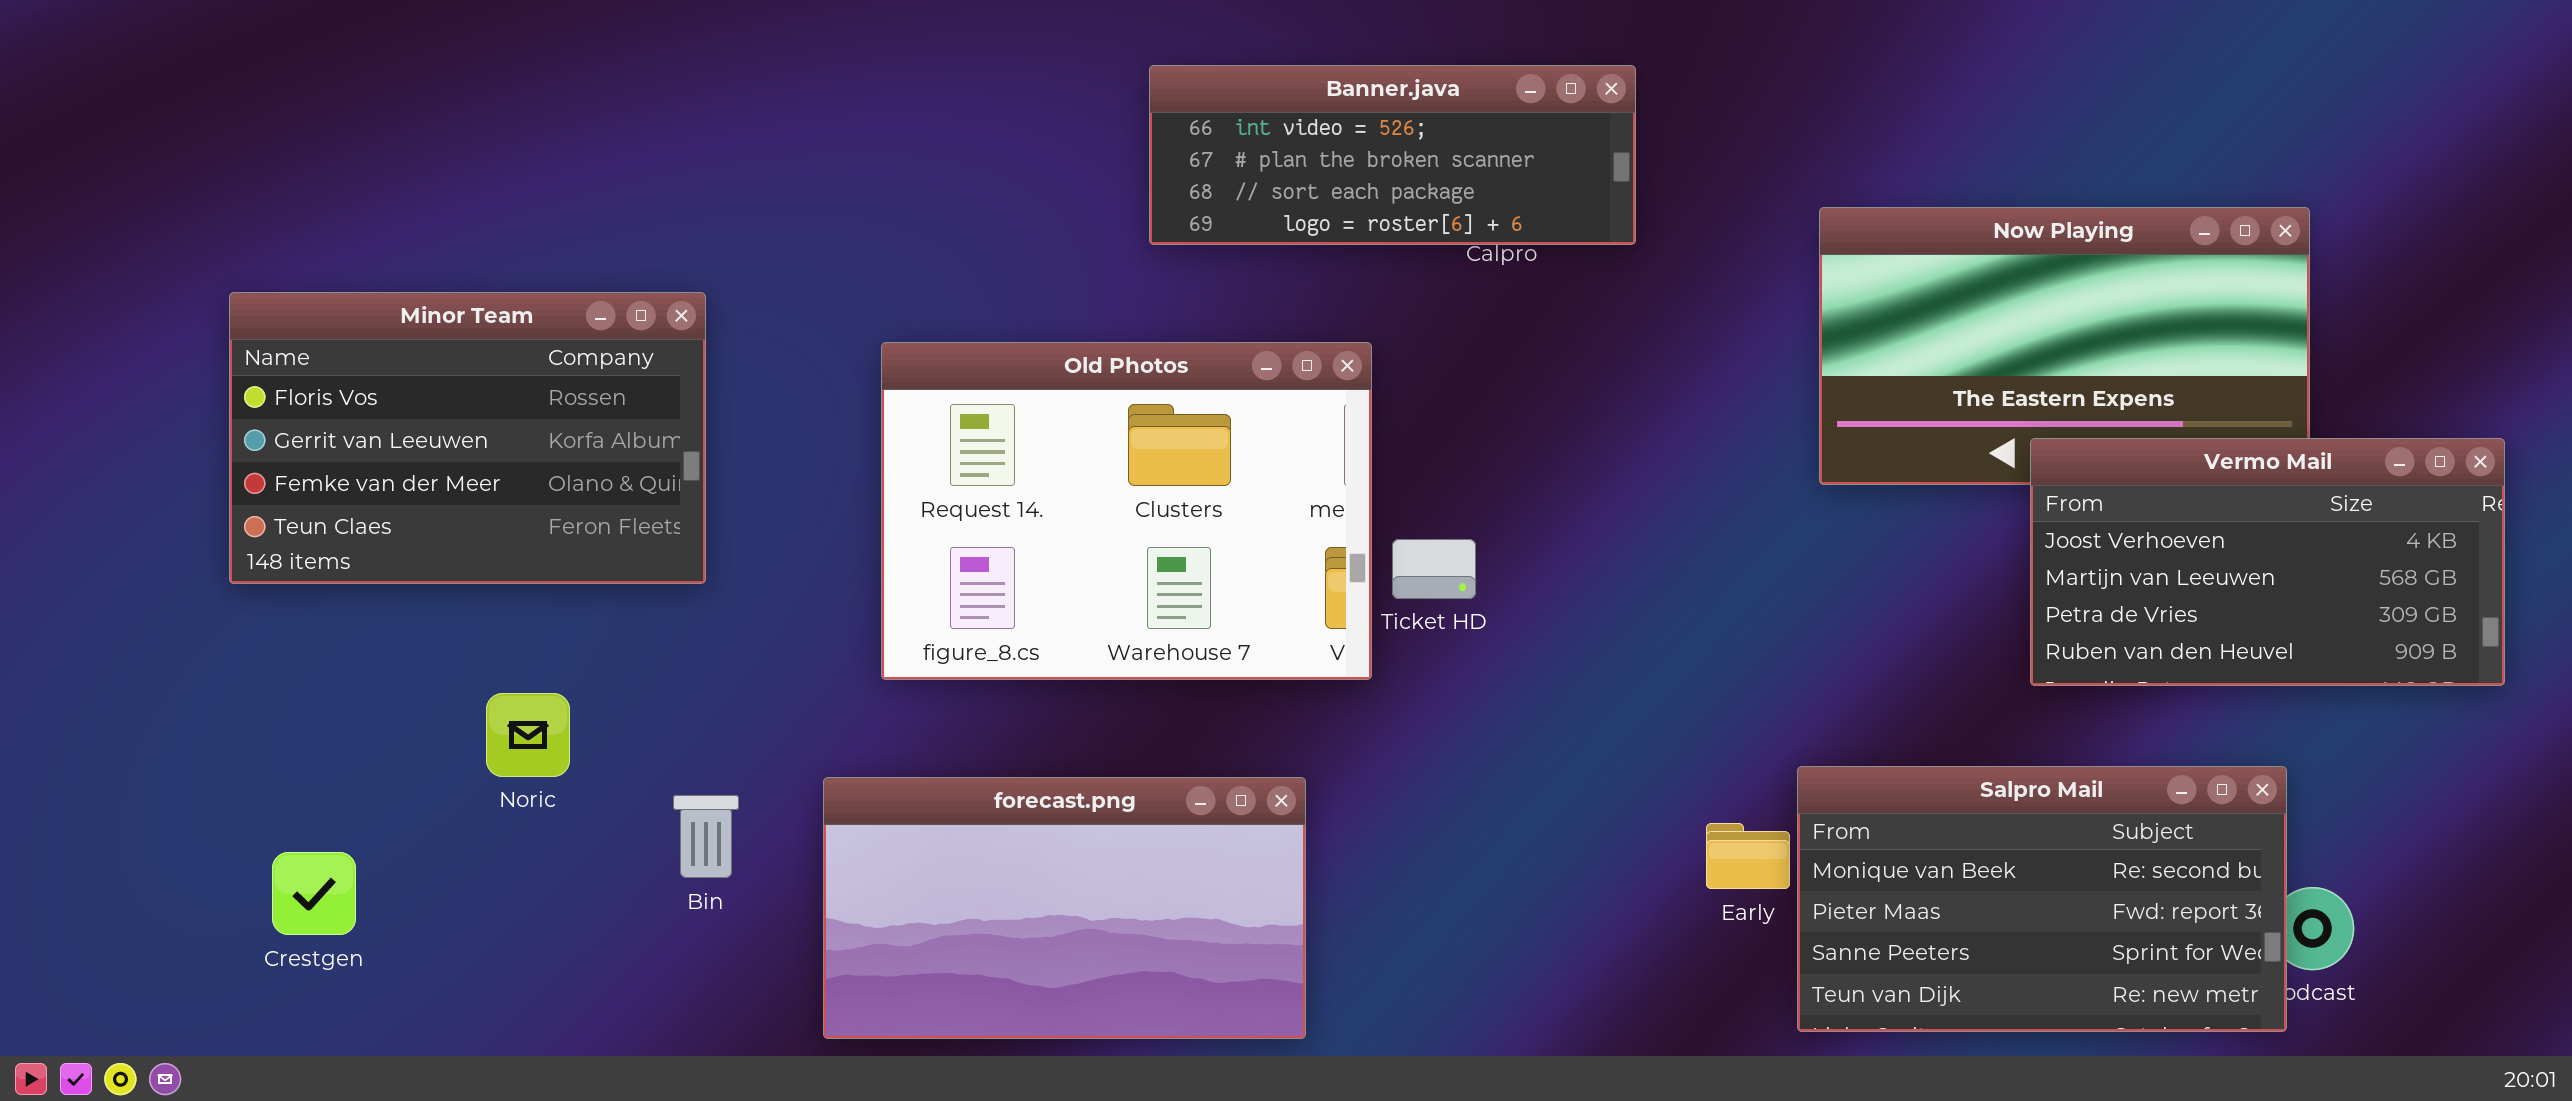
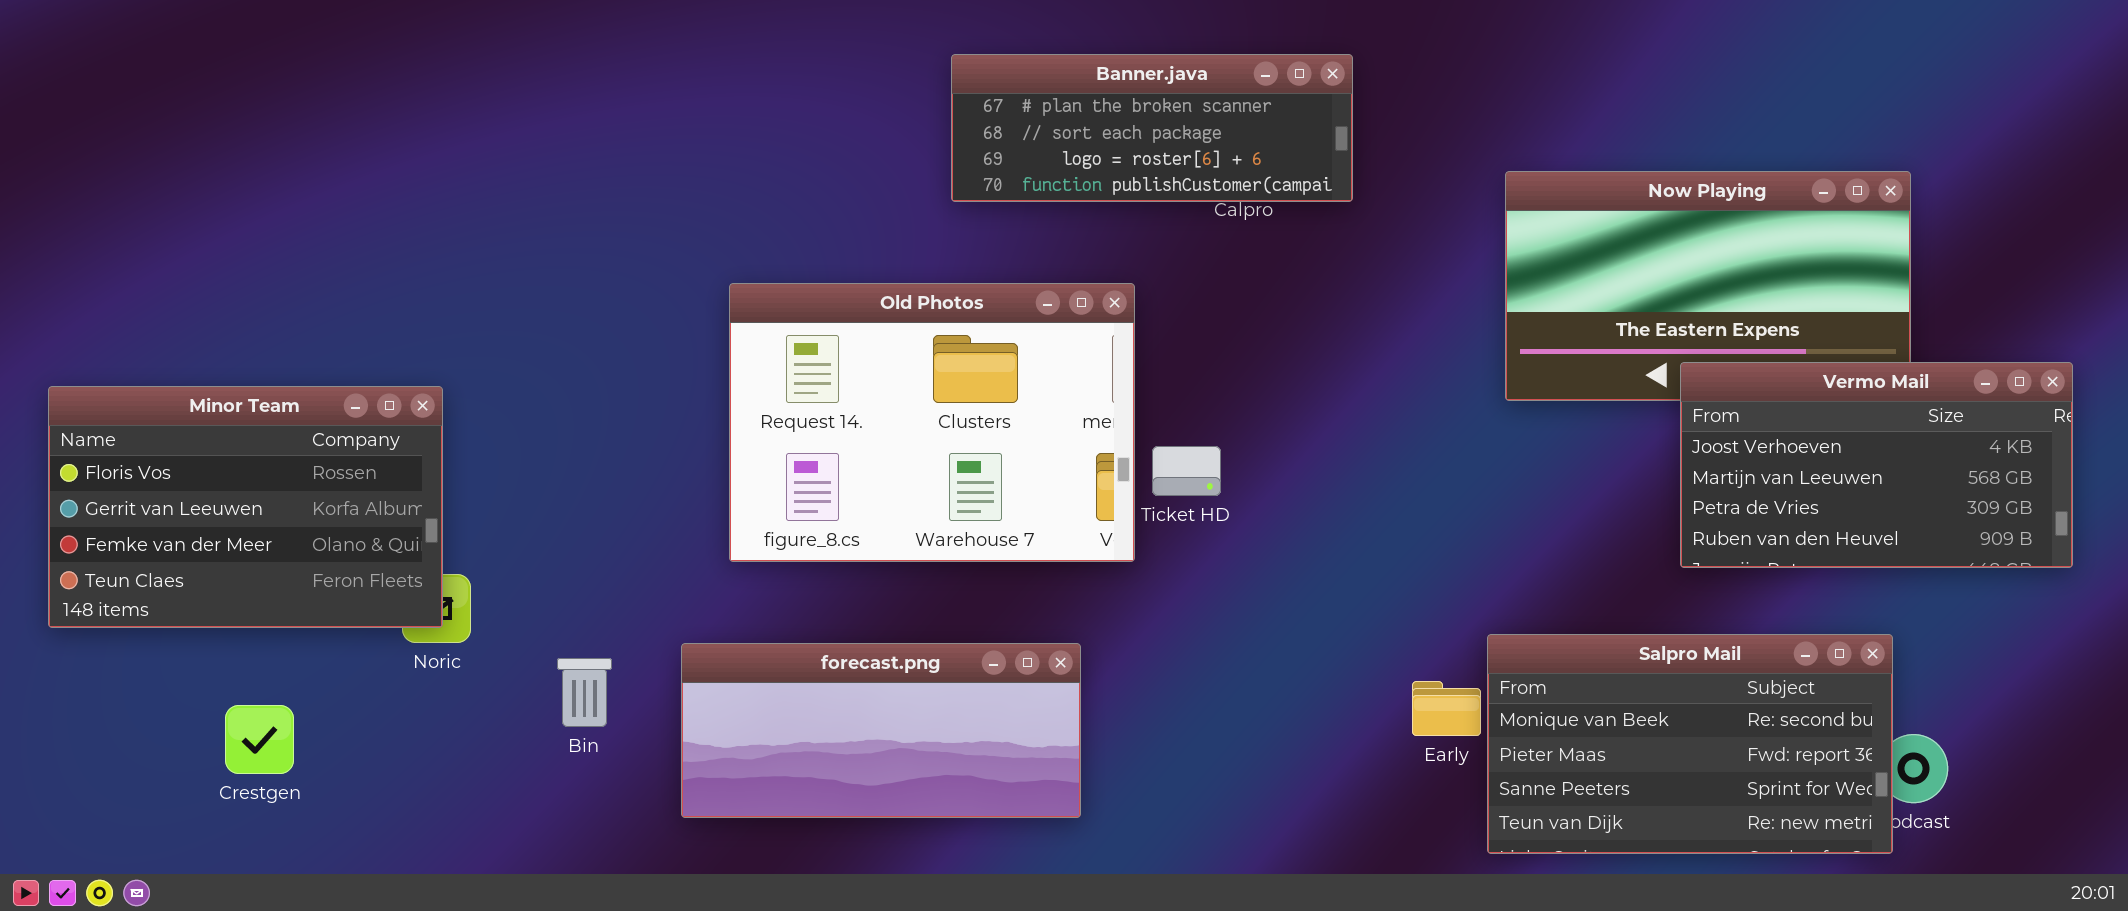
Banner.java: [1149,65,1636,245] -> [951,54,1353,202], scrolled down 1 row
Minor Team: [229,292,706,584] -> [48,386,443,628], moved
forecast.png: [823,777,1306,1039] -> [681,643,1081,818], resized

